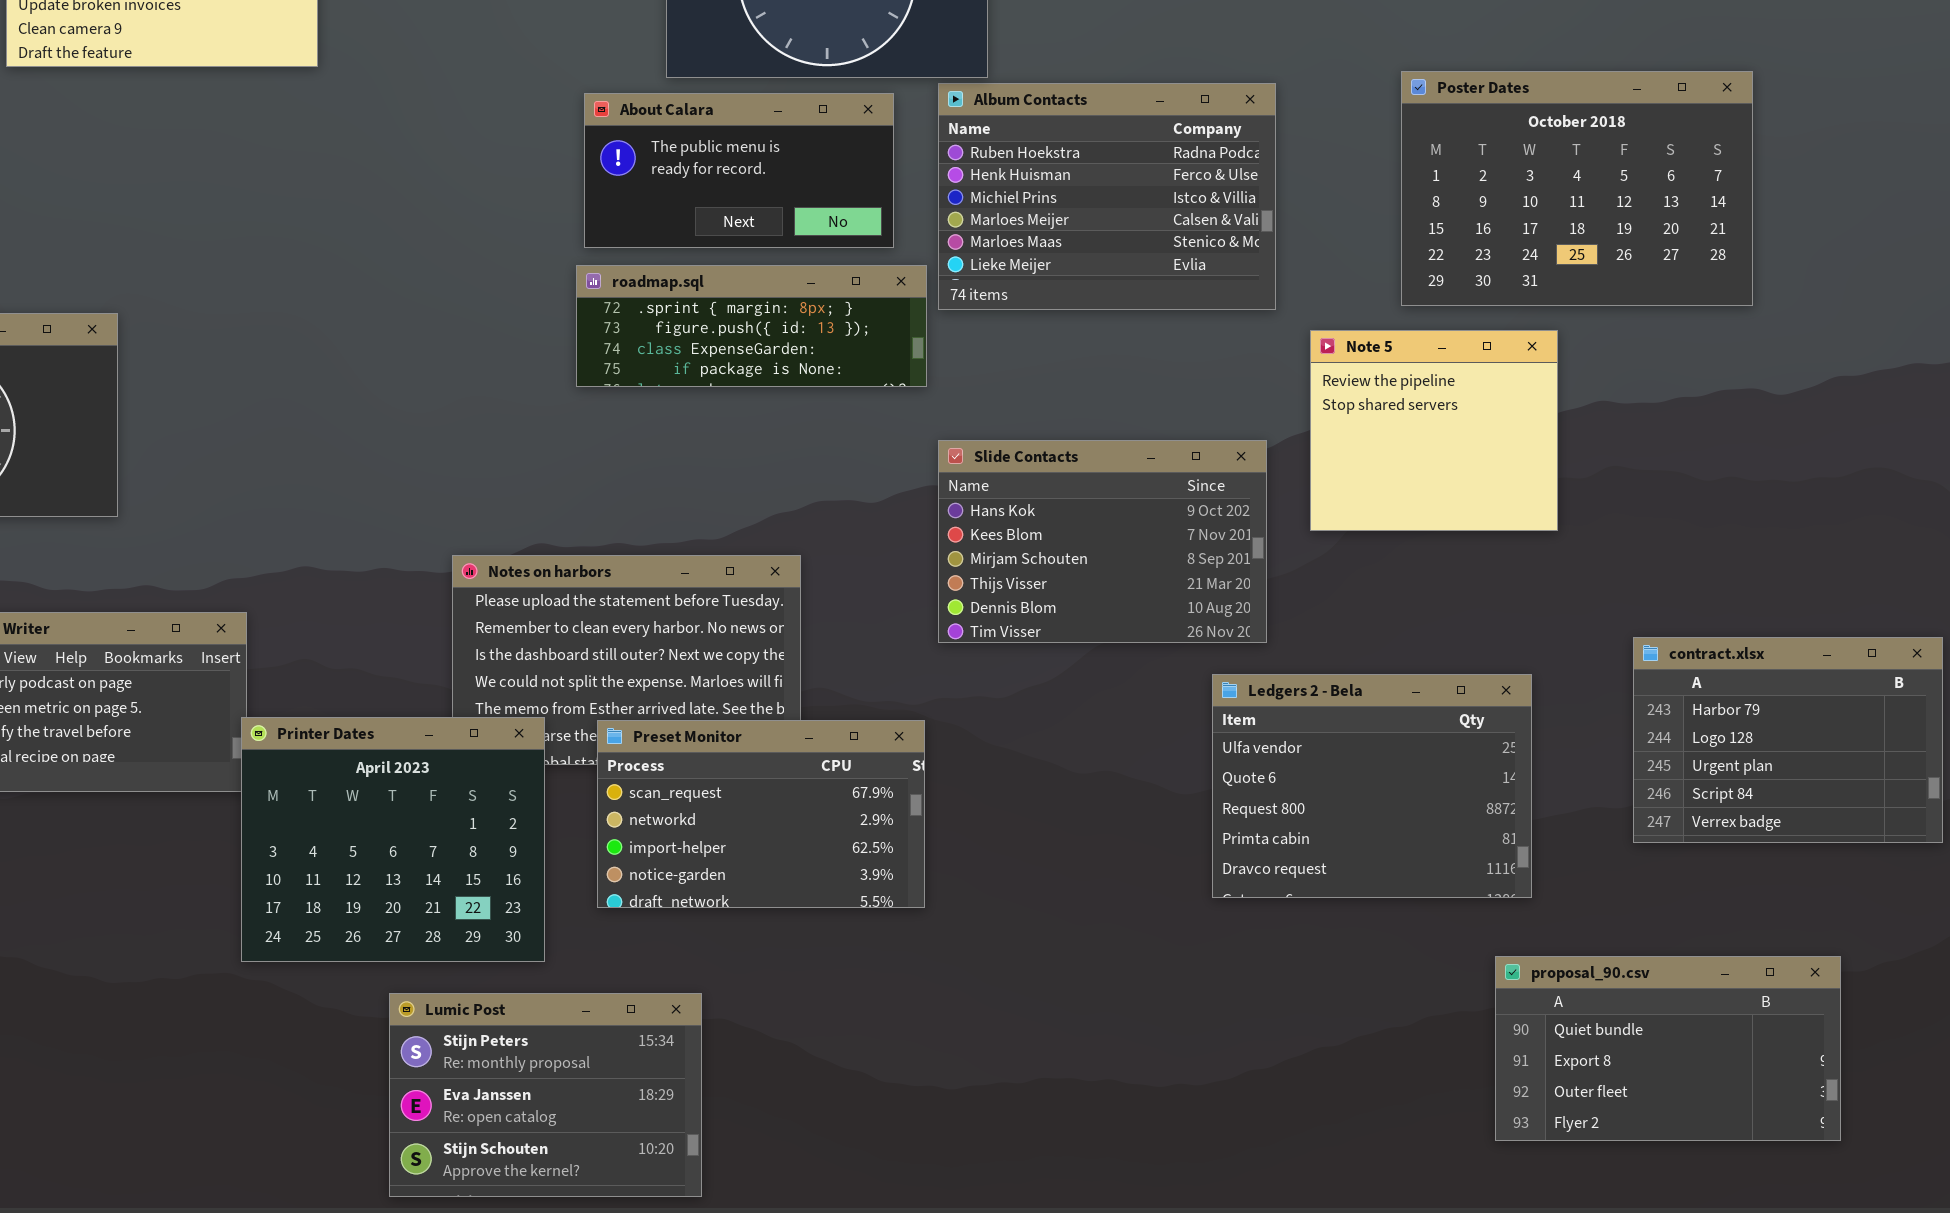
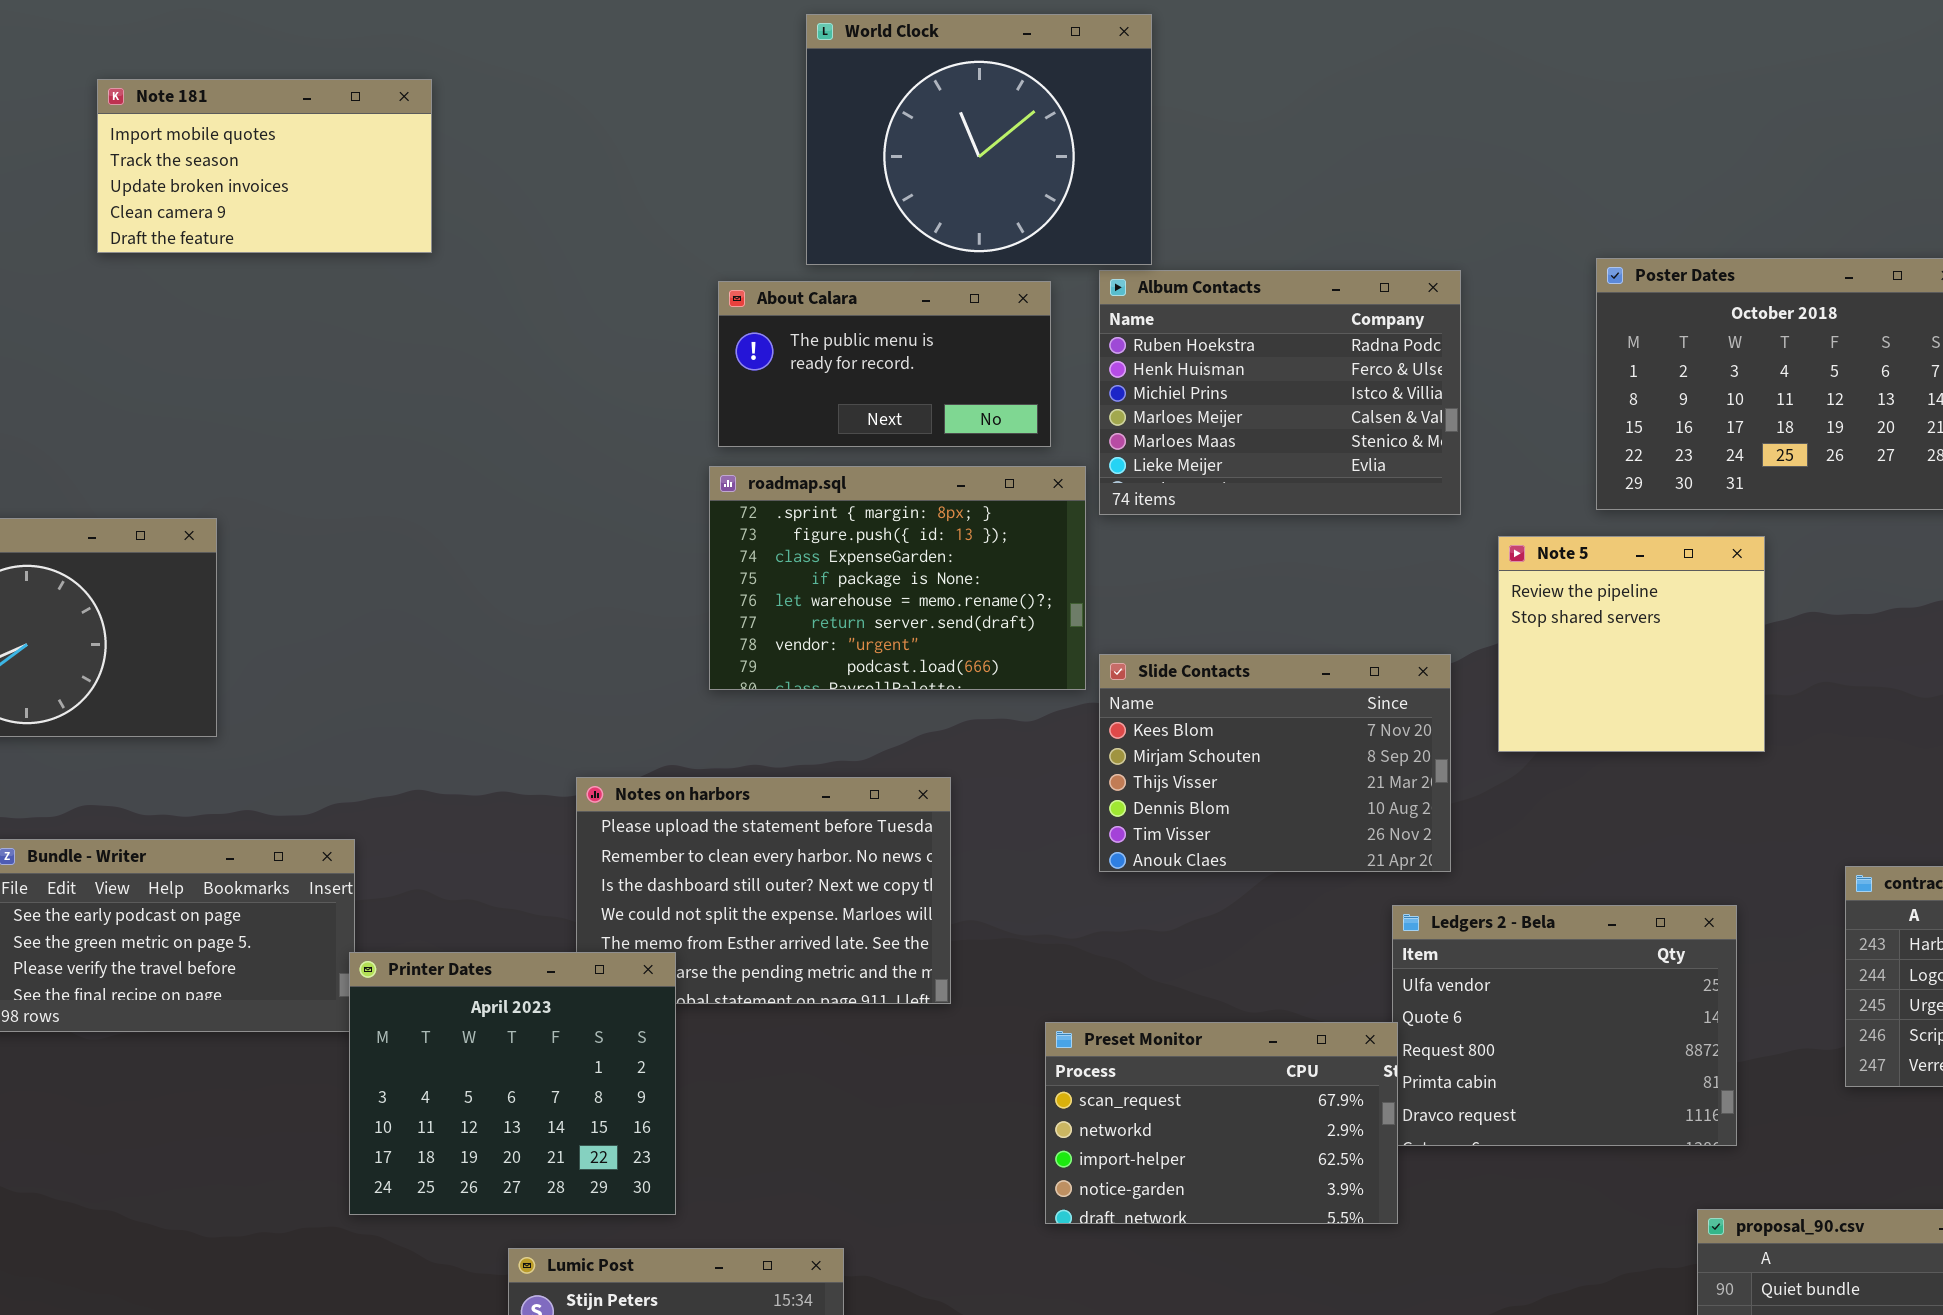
roadmap.sql: [576,265,927,387] -> [709,466,1086,690], resized
Slide Contacts: [938,440,1267,643] -> [1099,654,1451,872], scrolled down 1 row
Preset Monitor: [597,720,925,908] -> [1045,1022,1398,1224], moved

